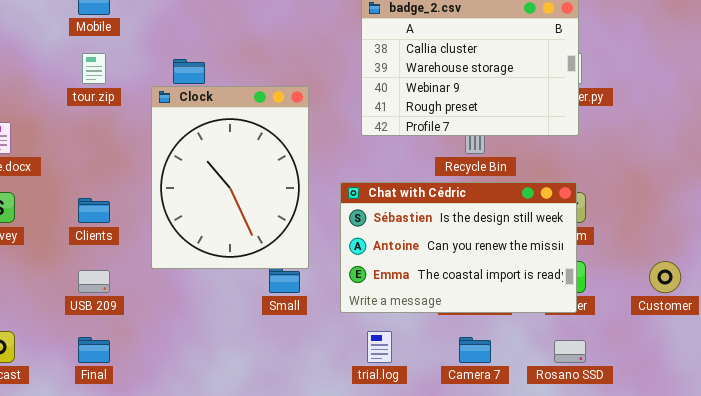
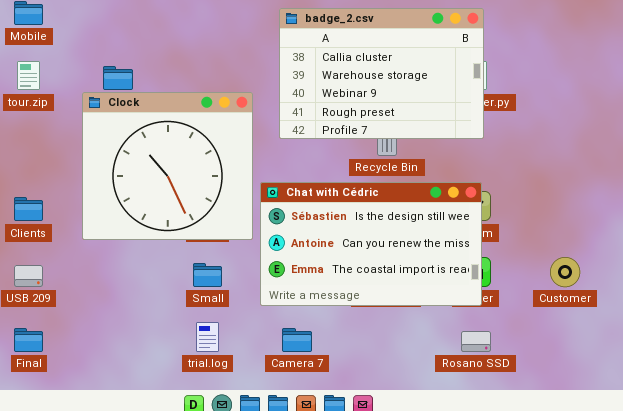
Clock: [151,86,309,269] -> [82,92,253,240], resized
trial.log: [367,331,392,363] -> [196,322,219,352], moved
Camera 7: [459,337,491,363] -> [282,328,312,352], moved

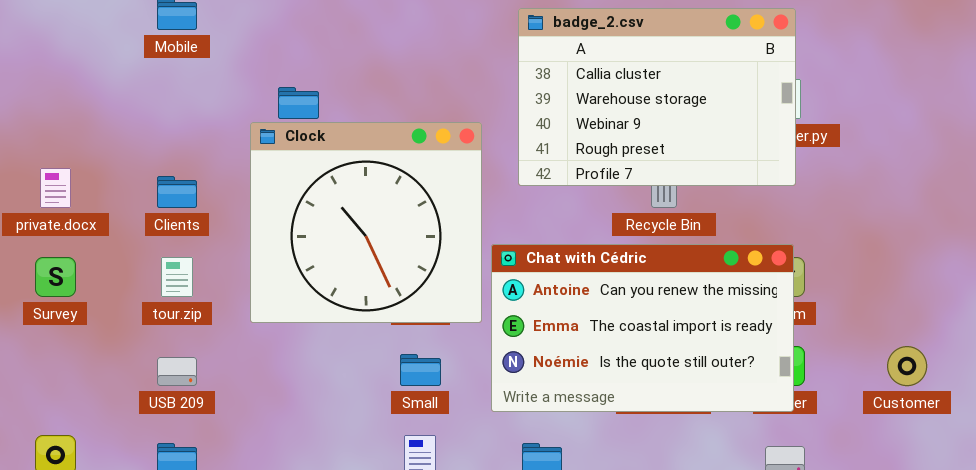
tour.zip: [17,61,40,90] -> [161,257,193,297], moved
Chat with Cédric: [260,182,482,306] -> [491,244,794,412], scrolled down 1 row
Clients: [14,197,43,221] -> [157,176,197,208], moved

